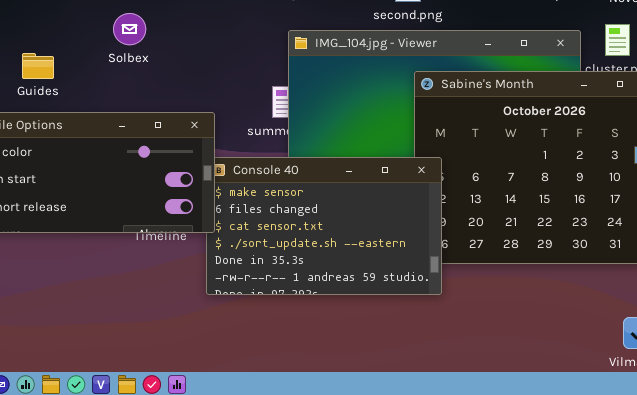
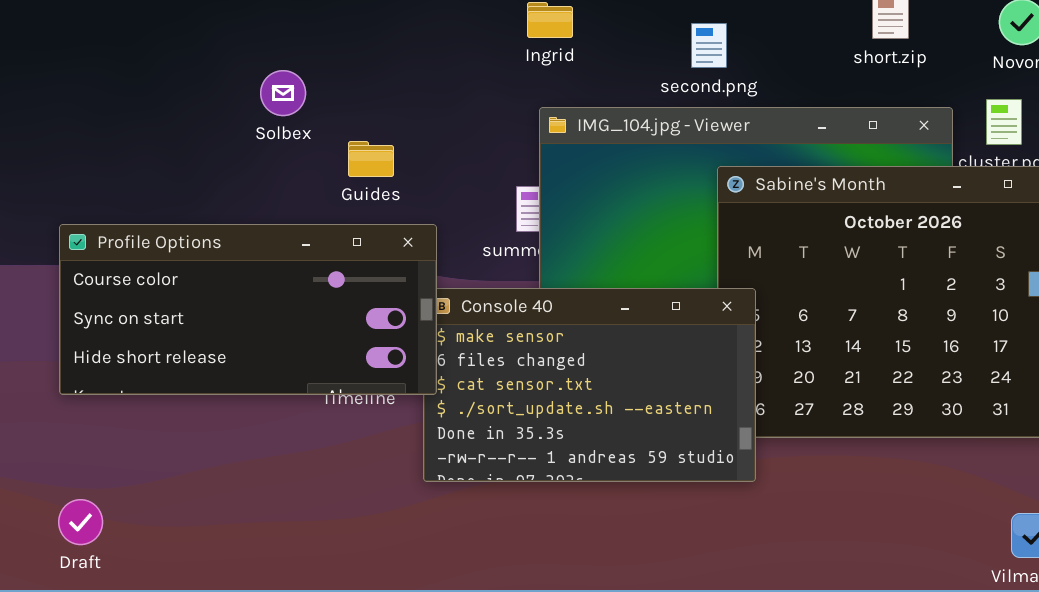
Solbex: [113,13,146,45] -> [260,70,306,116], moved
Guides: [22,53,54,79] -> [348,141,394,177], moved

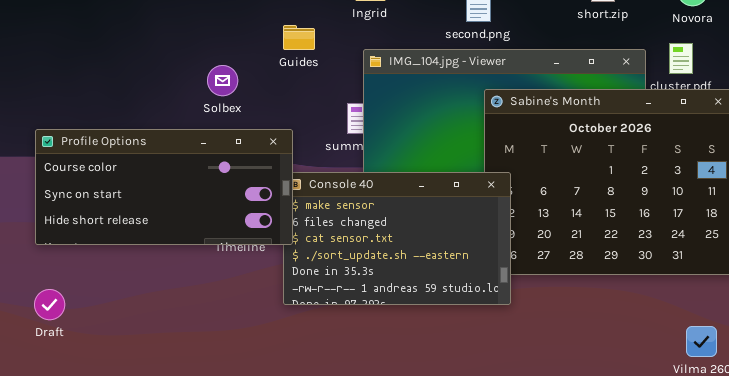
Solbex: [260,70,306,116] -> [207,65,238,96], moved
Guides: [348,141,394,177] -> [283,25,315,50], moved
Draft: [58,499,103,545] -> [34,289,65,320], moved

